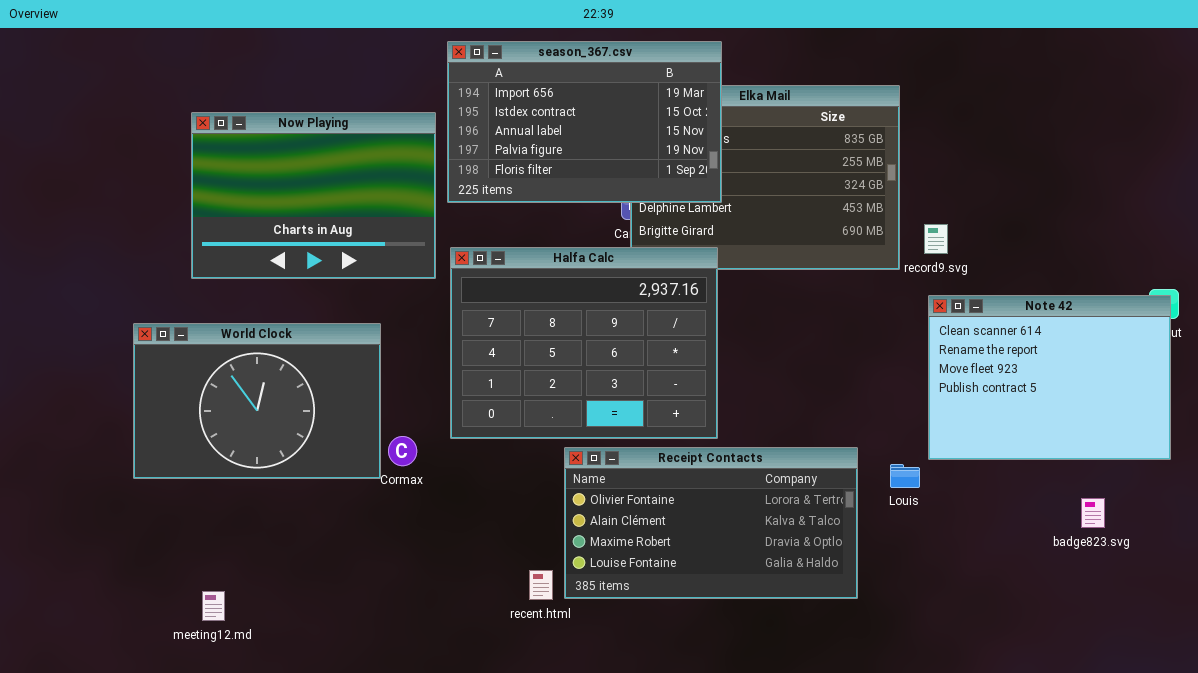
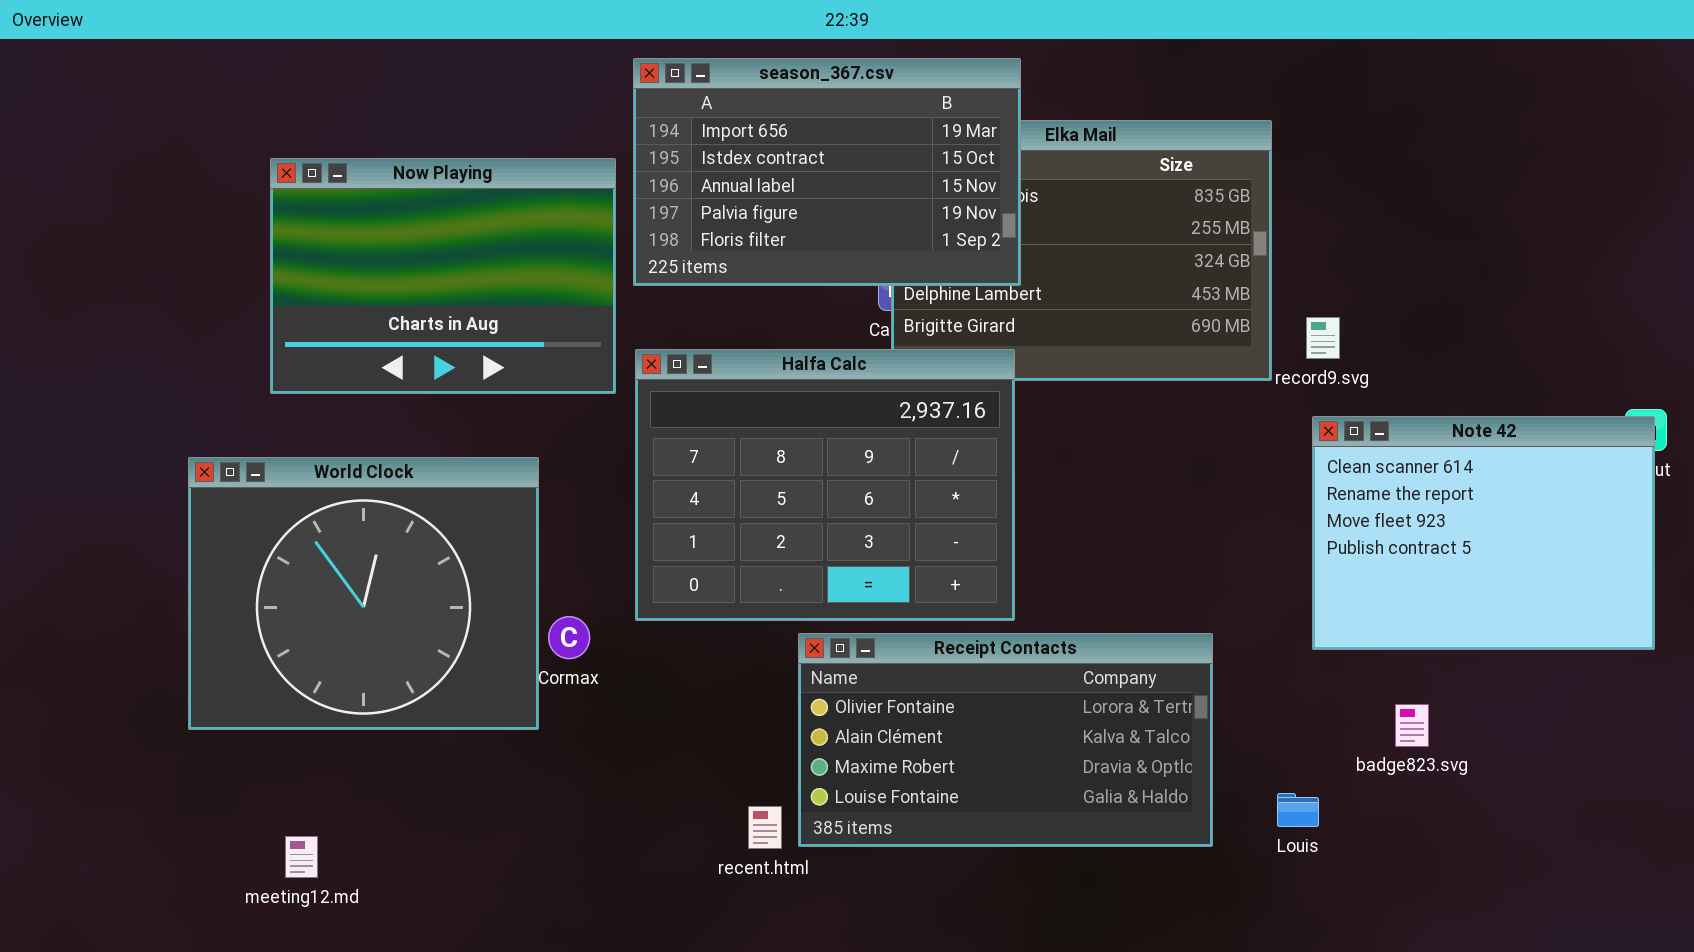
World Clock: [133,323,381,479] -> [188,457,539,730], resized
Louis: [890,464,920,488] -> [1277,793,1319,827], moved
badge823.svg: [1081,498,1105,528] -> [1395,704,1429,747], moved

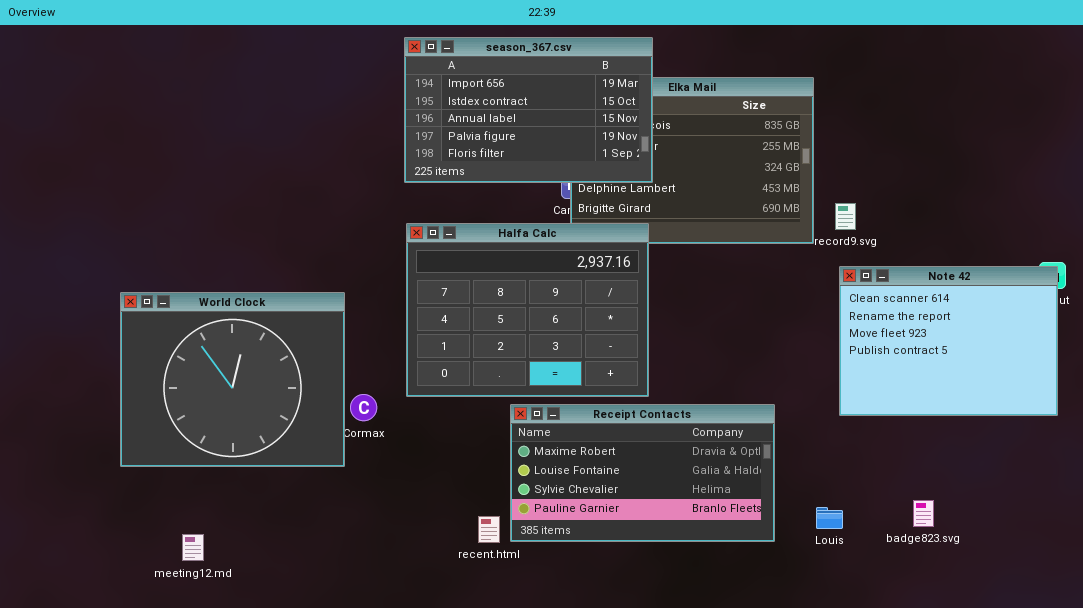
Now Playing: [270,158,616,394] -> none, closed
Receipt Contacts: [798,633,1213,847] -> [510,404,775,542], scrolled down 2 rows
badge823.svg: [1395,704,1429,747] -> [913,500,934,527], moved

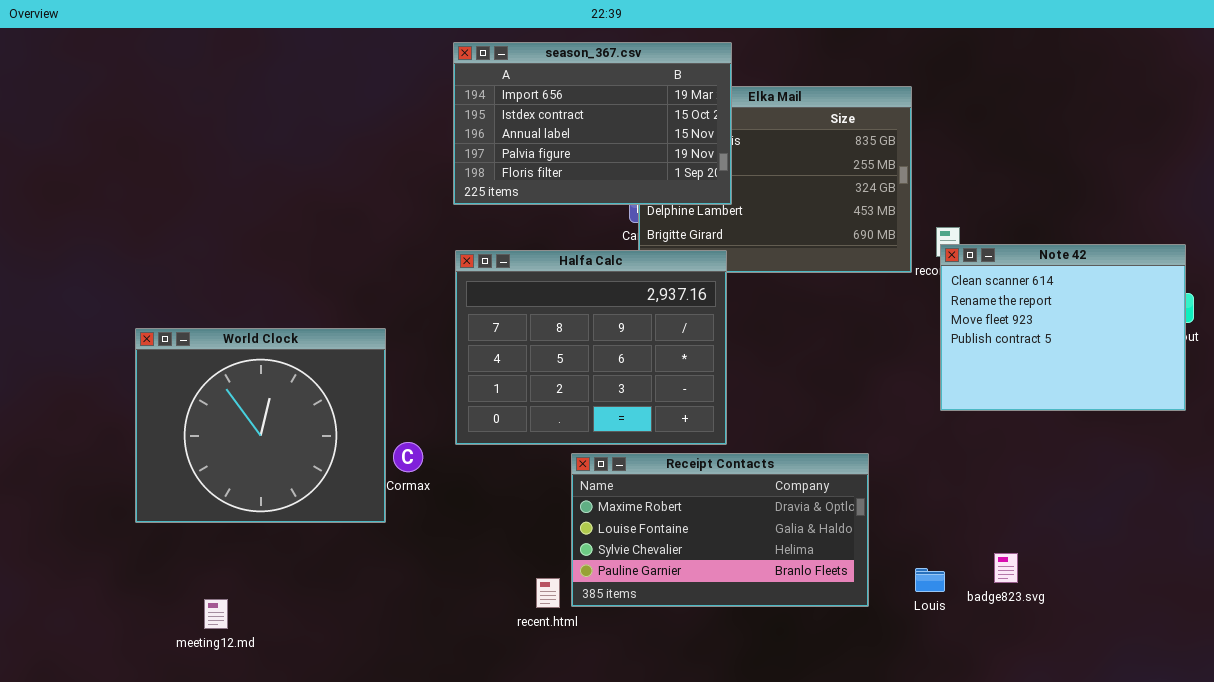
Note 42: [839,266,1058,416] -> [940,244,1186,411], moved
badge823.svg: [913,500,934,527] -> [994,553,1018,583], moved

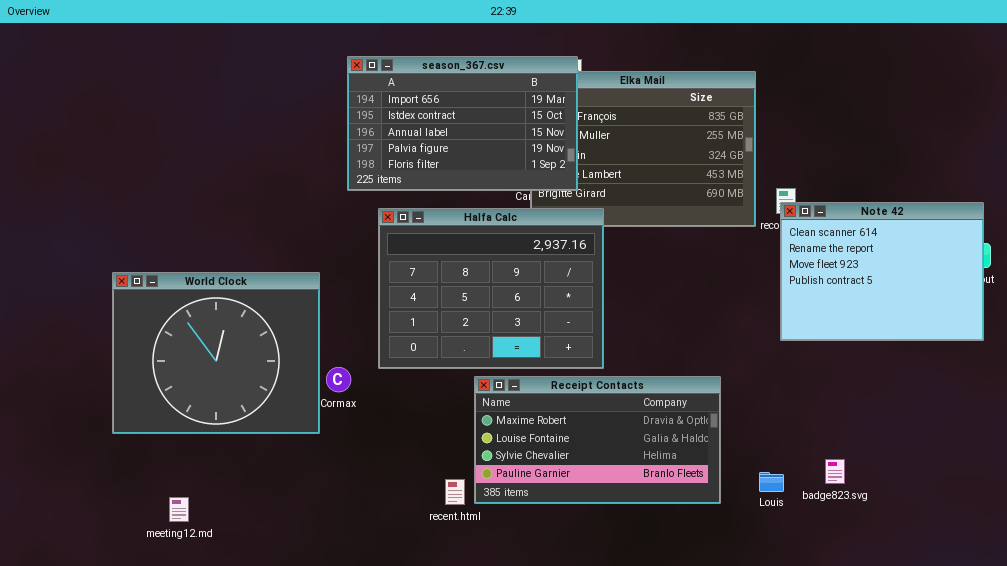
season_367.csv: [453,42,732,205] -> [347,56,578,191], moved

